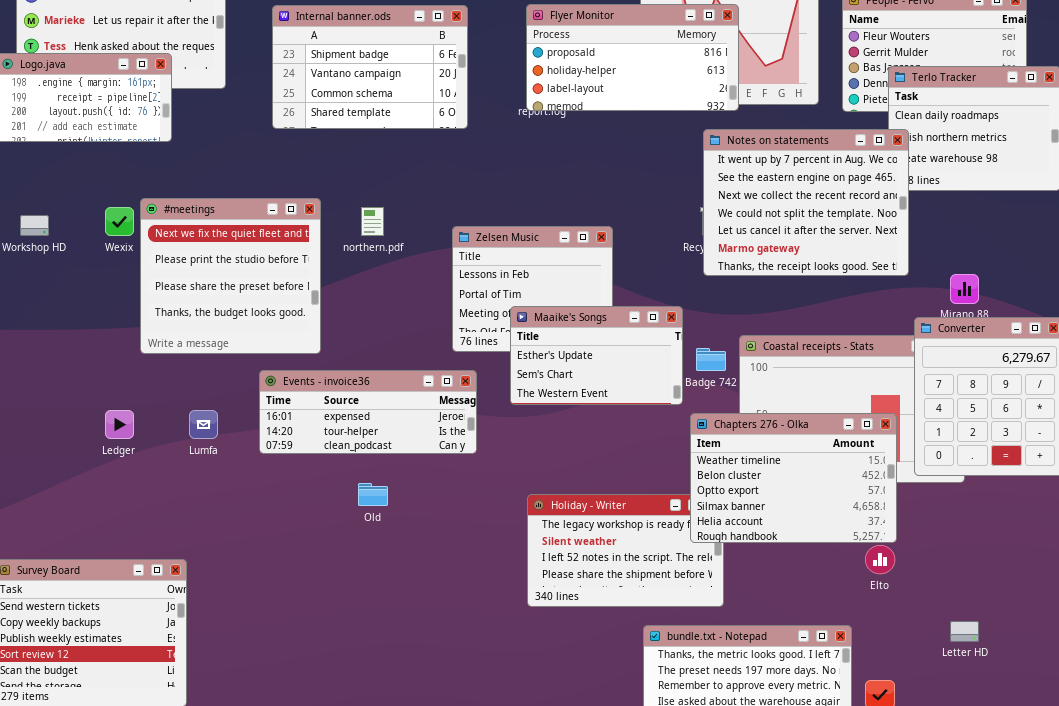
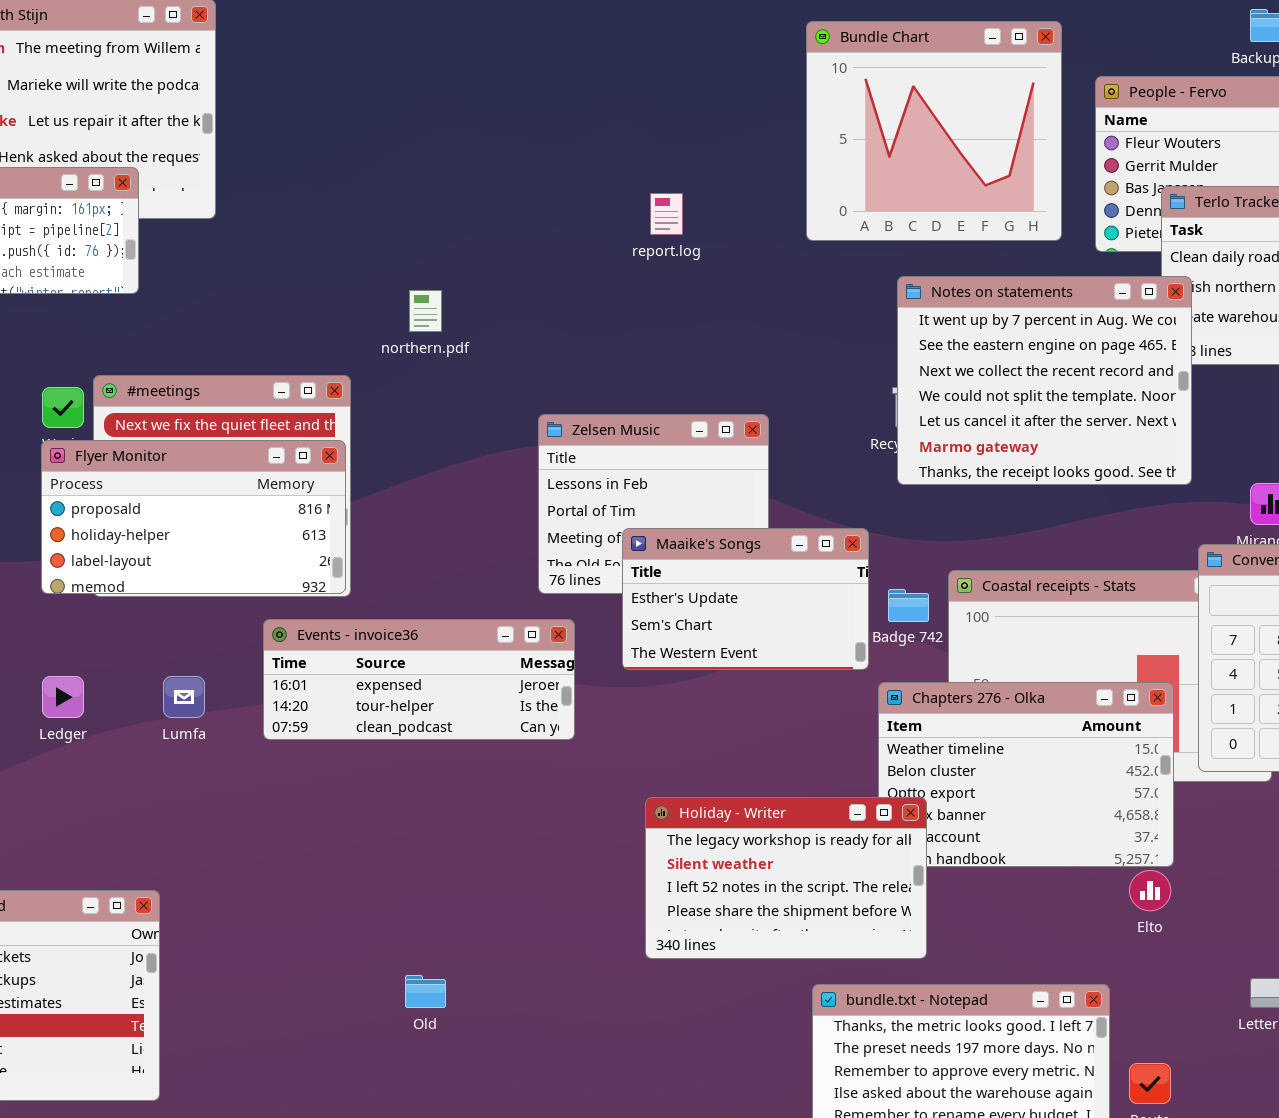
Flyer Monitor: [526,4,739,111] -> [41,440,346,594], moved
Internal banner.ods: [272,5,468,129] -> none, closed
northern.pdf: [361,207,384,236] -> [409,290,442,332], moved
Old: [358,483,388,506] -> [405,975,446,1008], moved
Holiday - Writer: [527,494,724,607] -> [645,797,927,959], raised

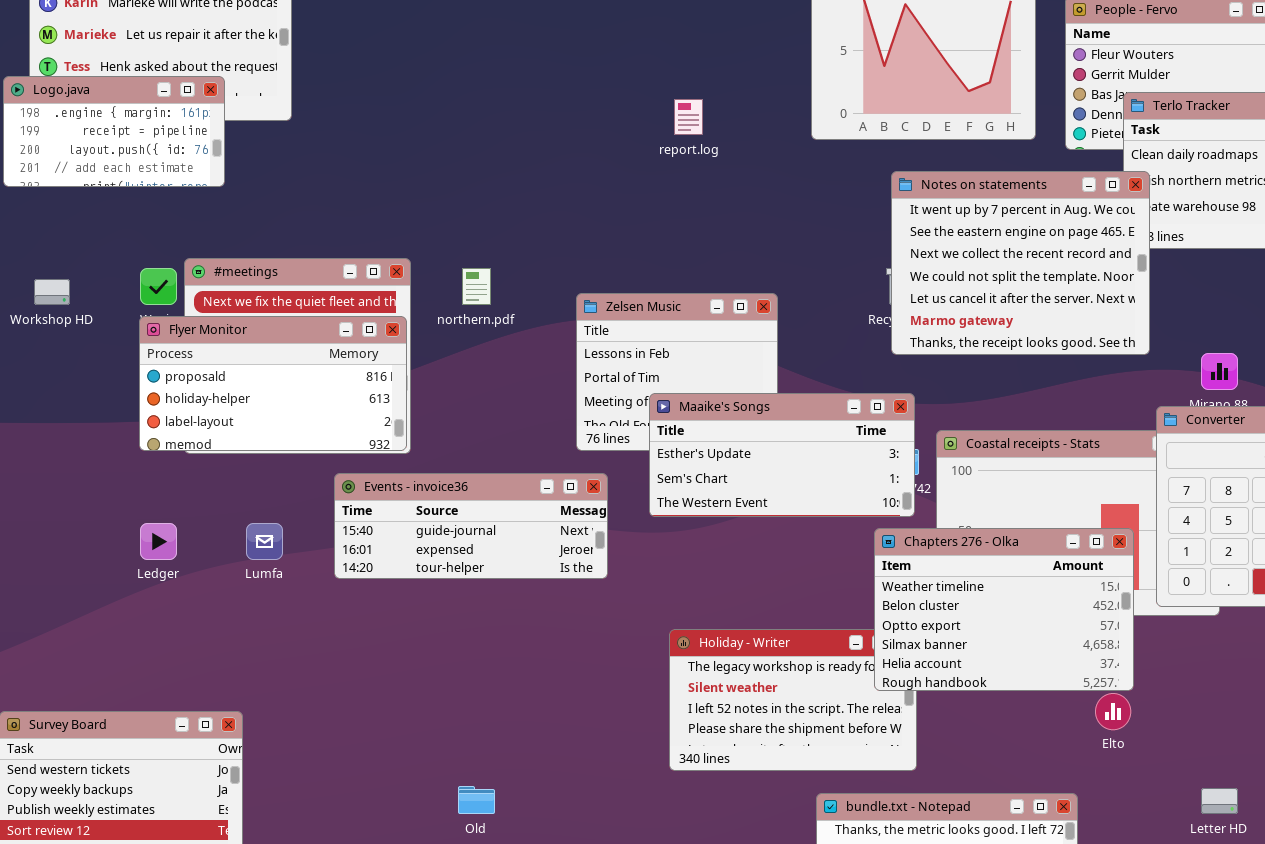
northern.pdf: [409,290,442,332] -> [462,268,491,305], moved
Maaike's Songs: [622,528,869,670] -> [649,393,915,517], resized
Events - invoice36: [263,619,575,740] -> [334,473,608,579], scrolled up 1 row
Chapters 276 - Olka: [878,682,1174,867] -> [874,528,1134,691], raised

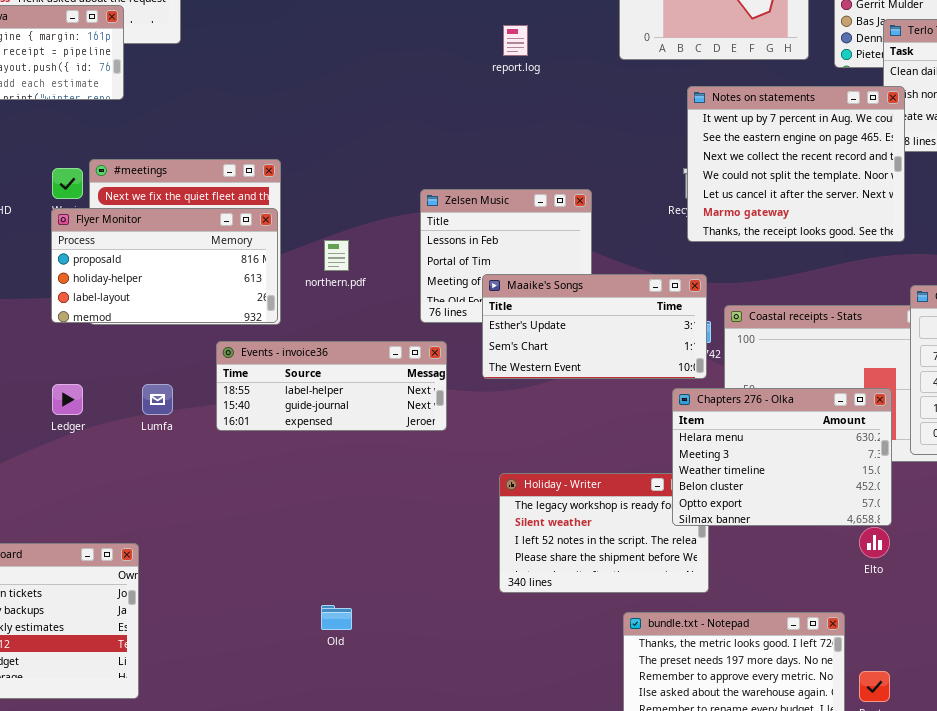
northern.pdf: [462,268,491,305] -> [324,240,349,271], moved
Events - invoice36: [334,473,608,579] -> [216,341,447,431], scrolled up 1 row
Chapters 276 - Olka: [874,528,1134,691] -> [672,388,892,526], scrolled up 2 rows

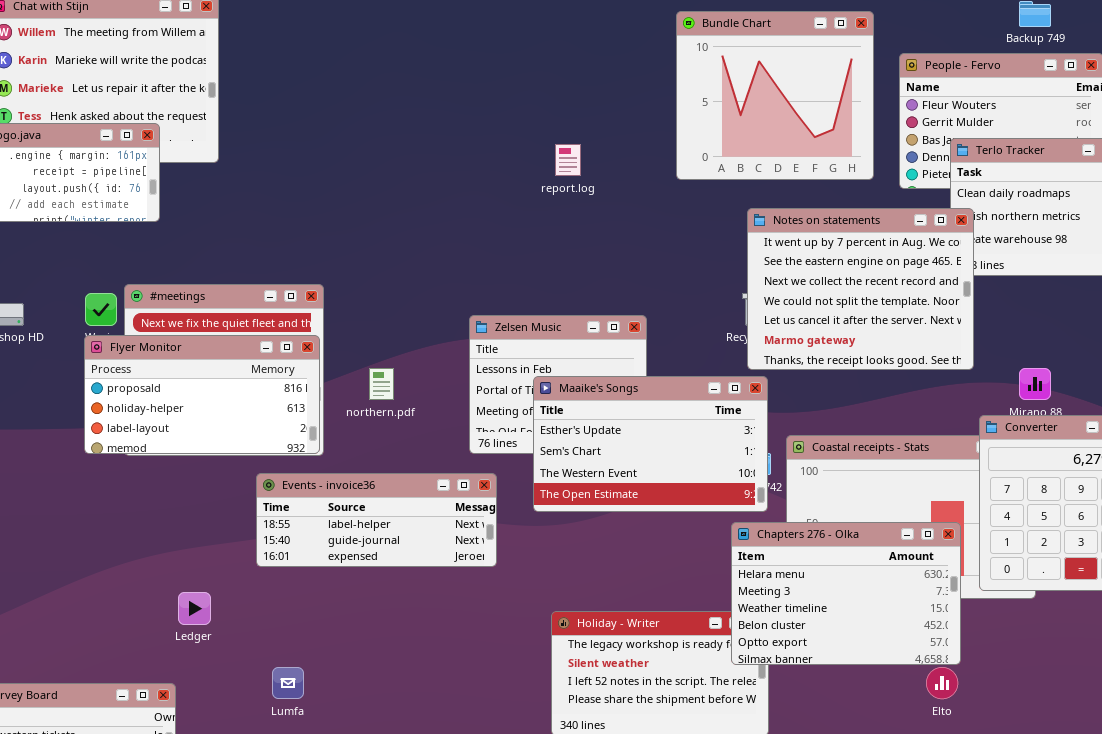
Maaike's Songs: [482,274,707,379] -> [533,376,768,512], resized
Ledger: [52,384,83,415] -> [178,592,211,625], moved
Lumfa: [142,384,173,415] -> [272,667,304,699], moved

